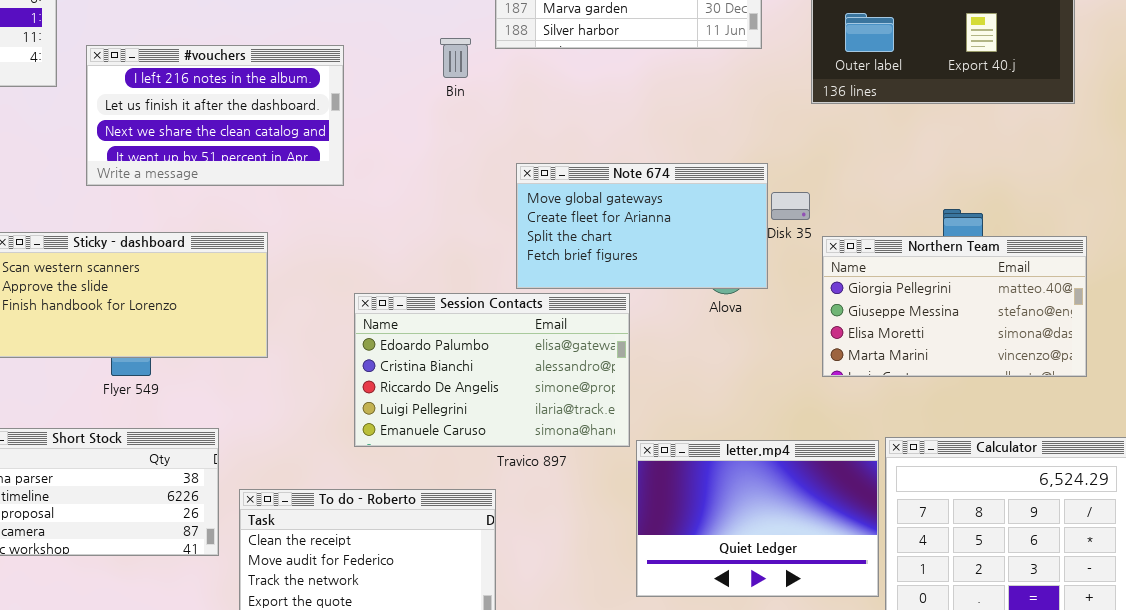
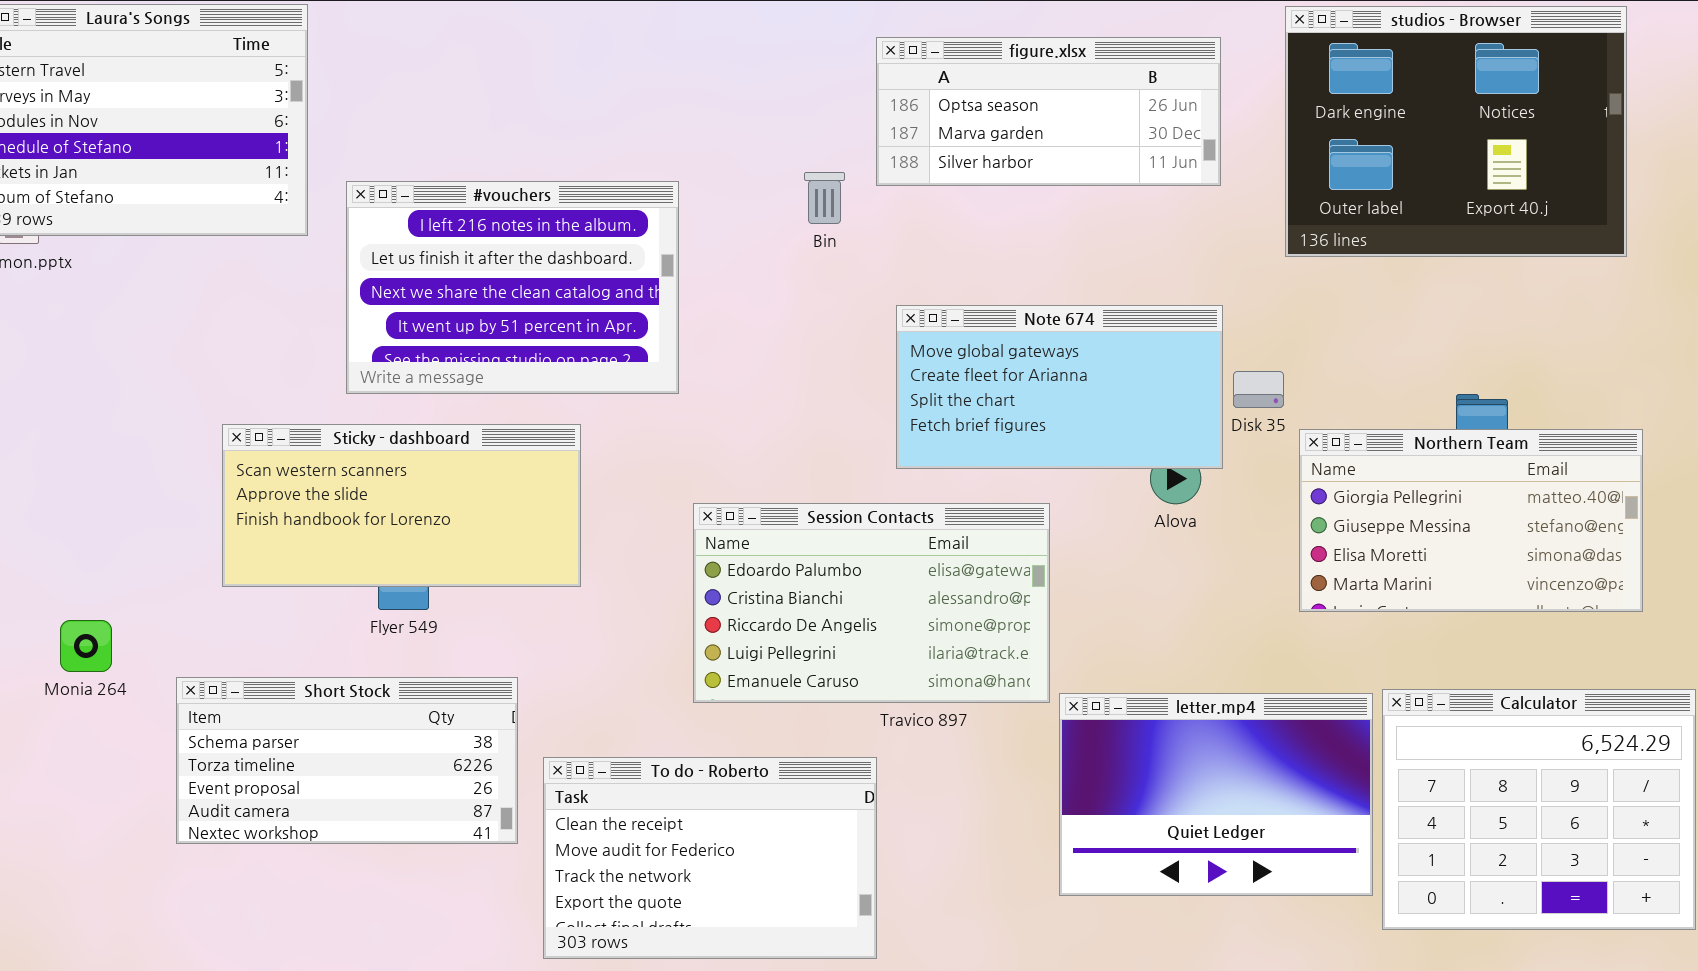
#vouchers: [86,45,344,186] -> [346,181,679,394], resized
Note 674: [516,163,768,289] -> [896,305,1223,469], moved

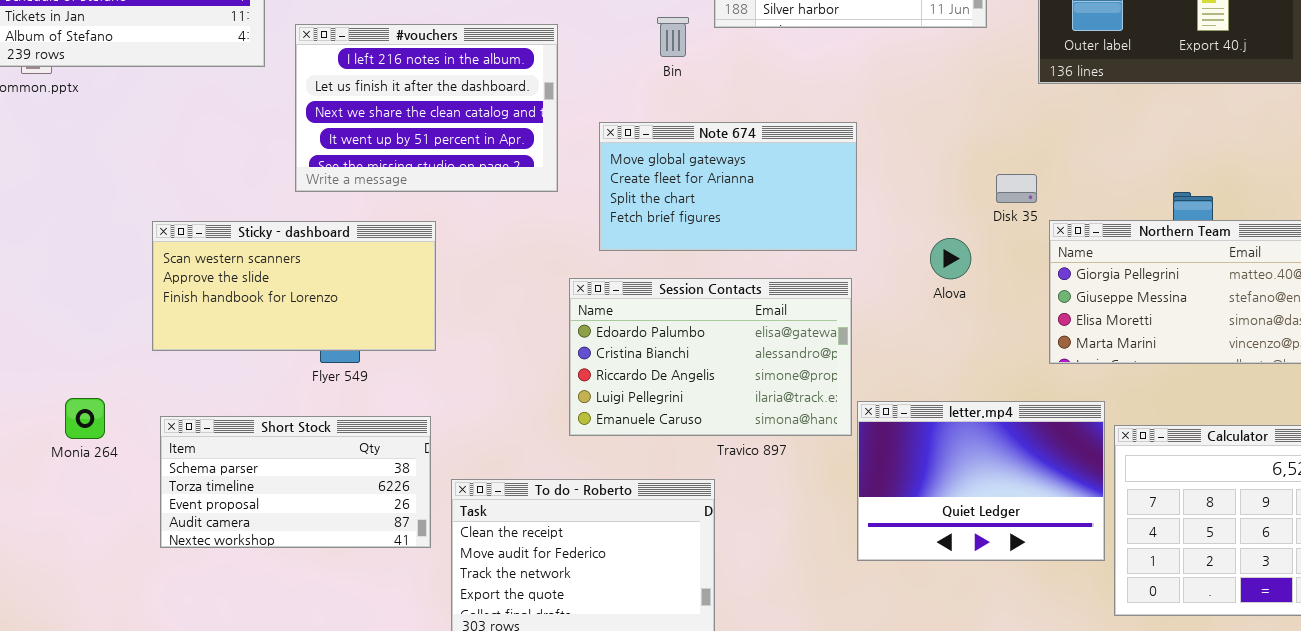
Note 674: [896,305,1223,469] -> [599,122,857,251], moved
Sticky - dashboard: [222,424,581,587] -> [152,221,436,351], moved
Monia 264: [60,620,112,672] -> [65,398,105,439], moved
letter.mp4: [1059,693,1373,896] -> [857,401,1105,561], moved

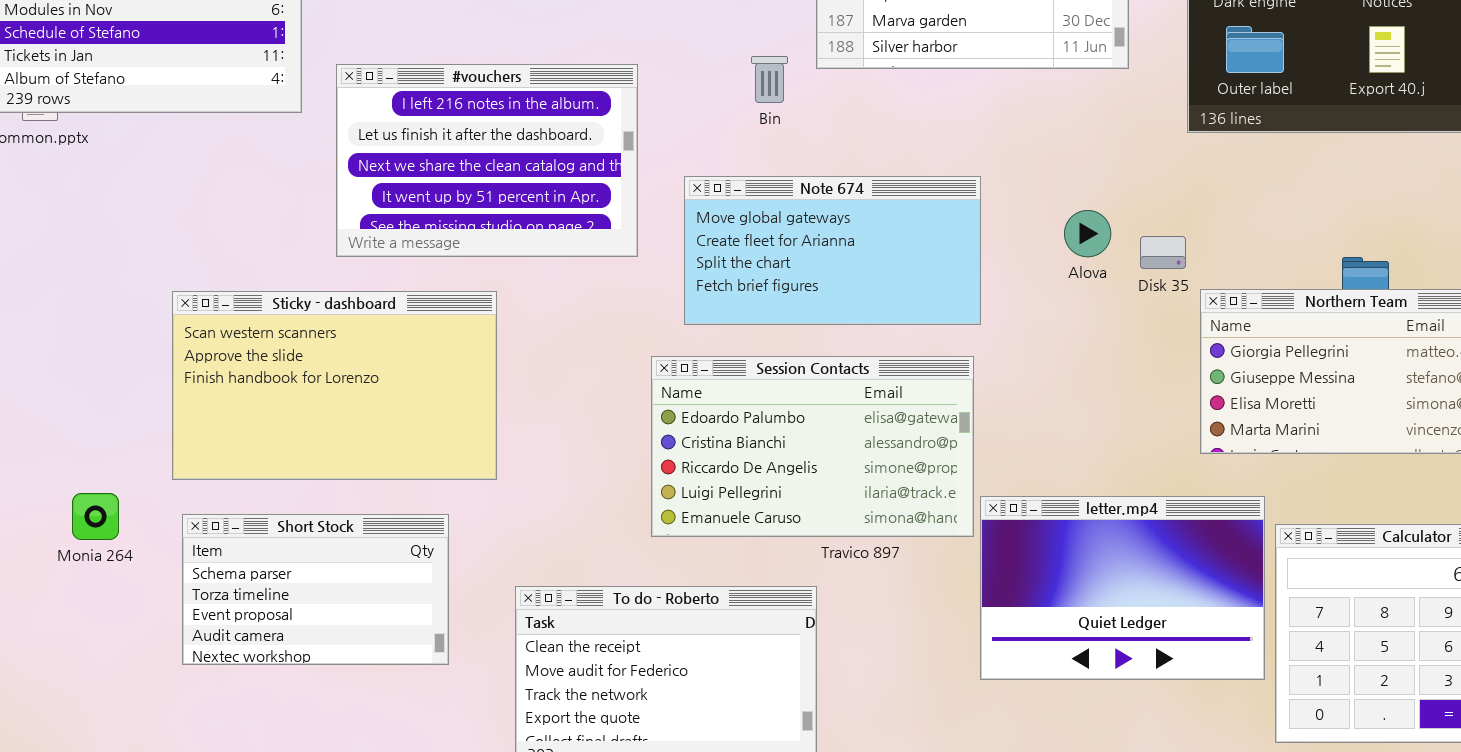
Sticky - dashboard: [152,221,436,351] -> [172,291,497,480], resized
Alova: [930,238,971,279] -> [1064,210,1111,257], moved
Short Stock: [160,416,431,548] -> [182,514,449,665], resized

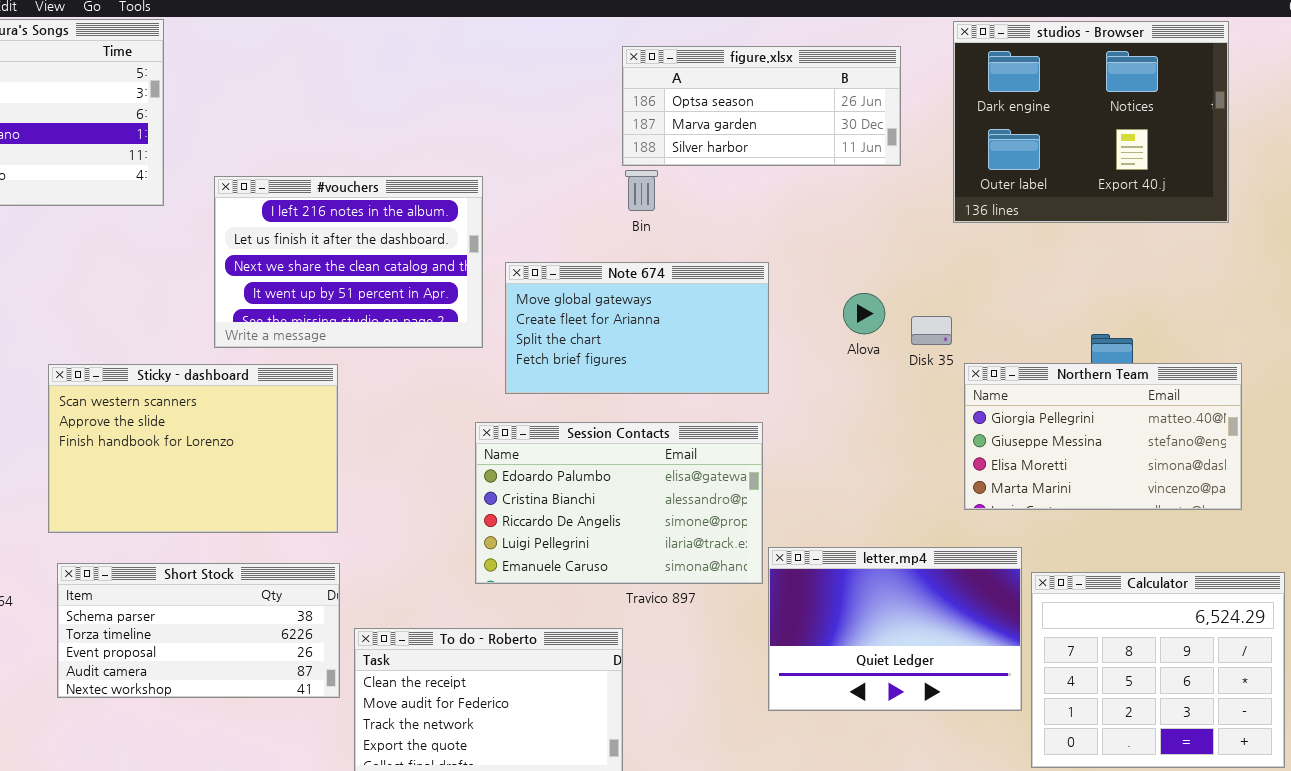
Bin: [751,56,788,103] -> [625,170,658,211], moved
#vouchers: [336,64,638,257] -> [214,176,483,348], moved
Short Stock: [182,514,449,665] -> [57,563,340,698], resized

